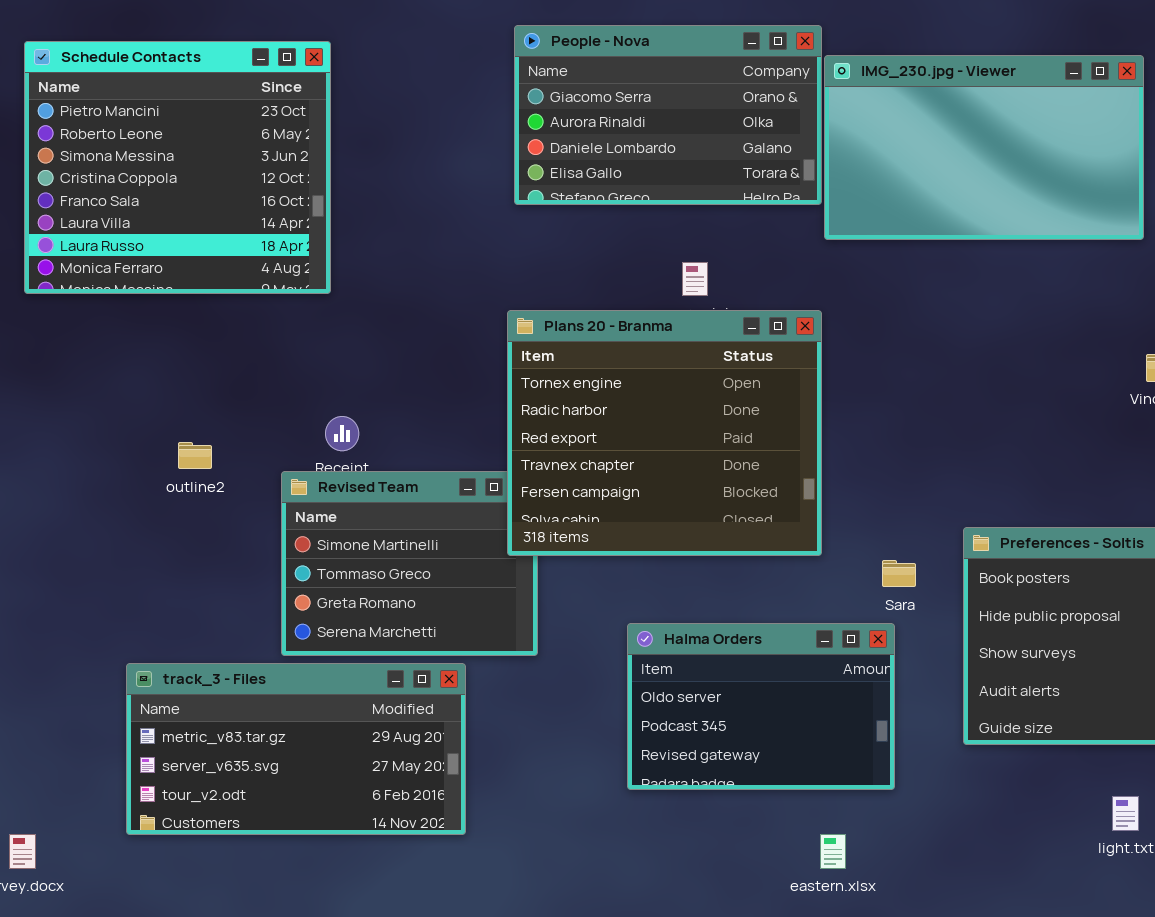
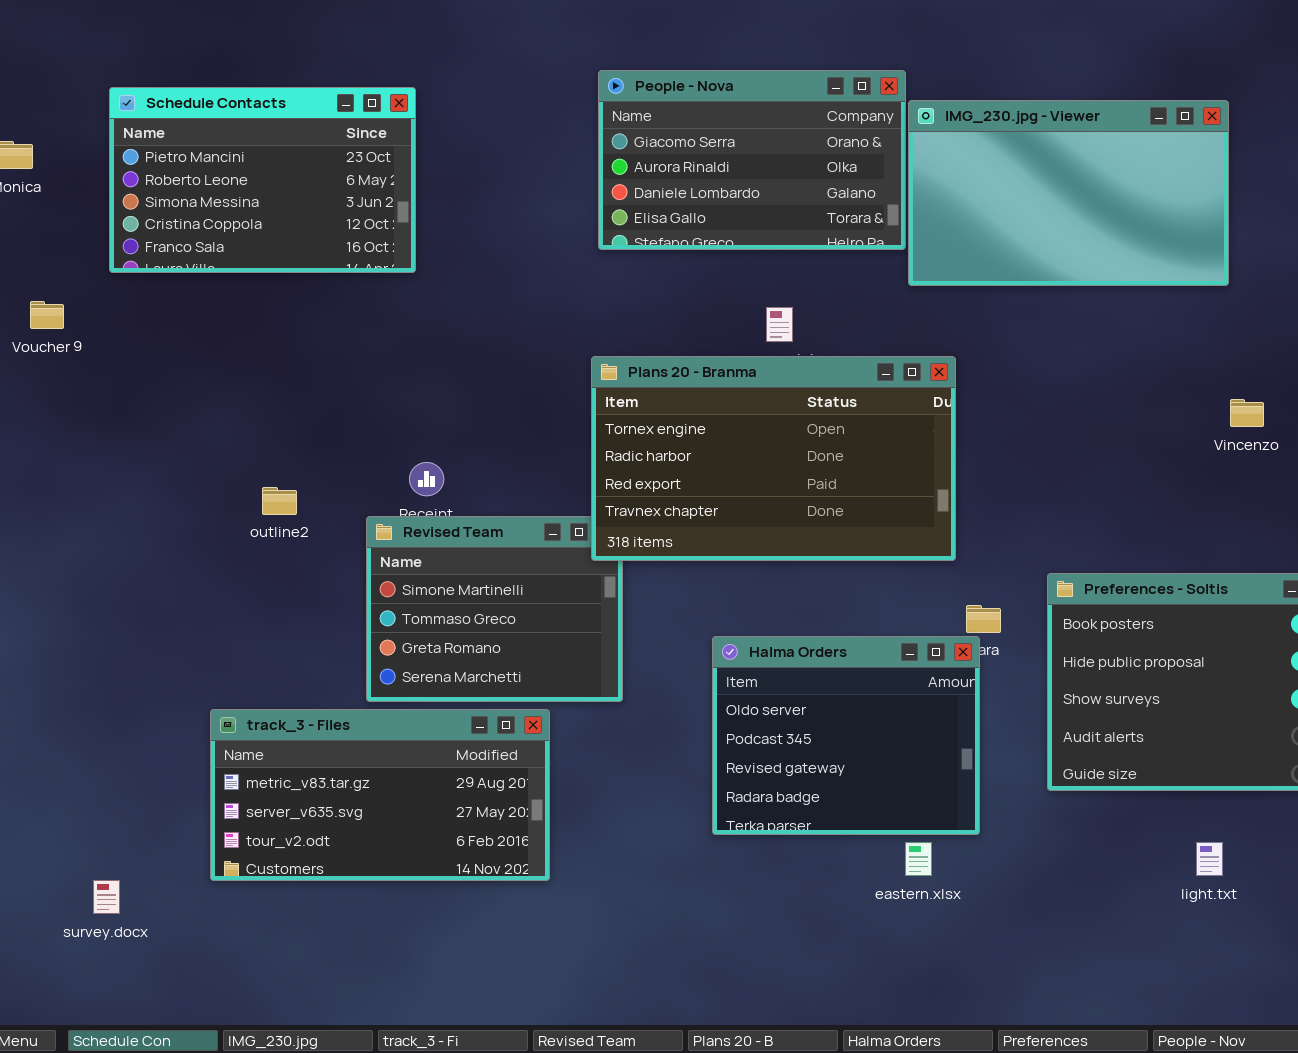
Schedule Contacts: [24,41,331,294] -> [109,87,416,273], resized
Plans 20 - Branma: [507,310,822,556] -> [591,356,956,561], resized
Halma Orders: [627,623,895,790] -> [712,636,980,835], resized
eastern.xlsx: [820,834,846,869] -> [905,842,932,876], moved

